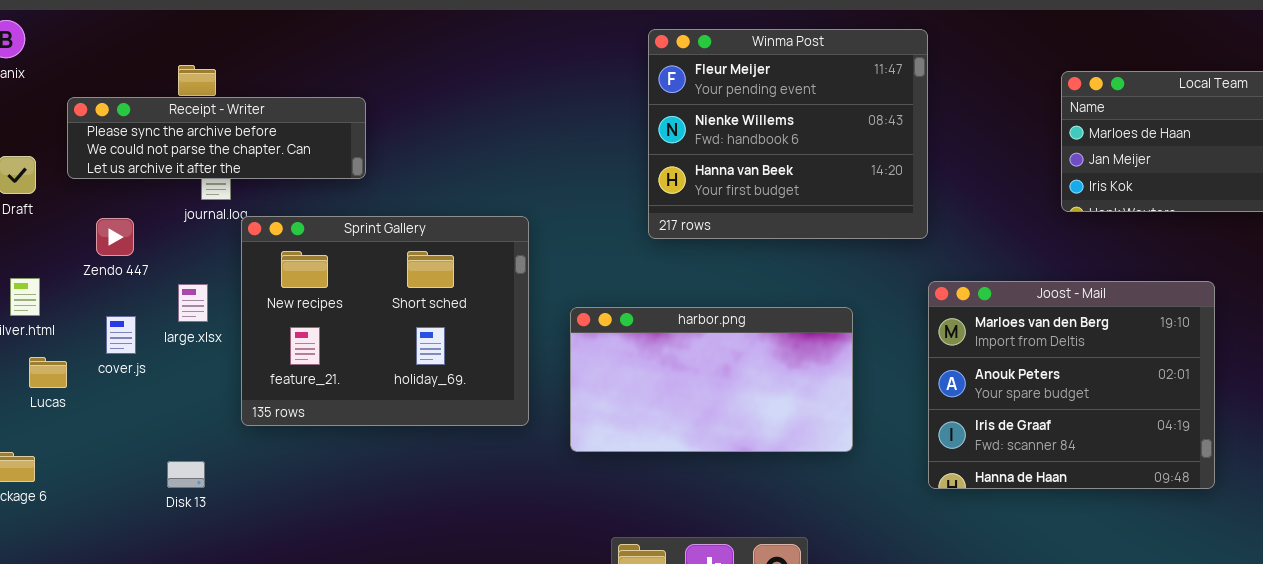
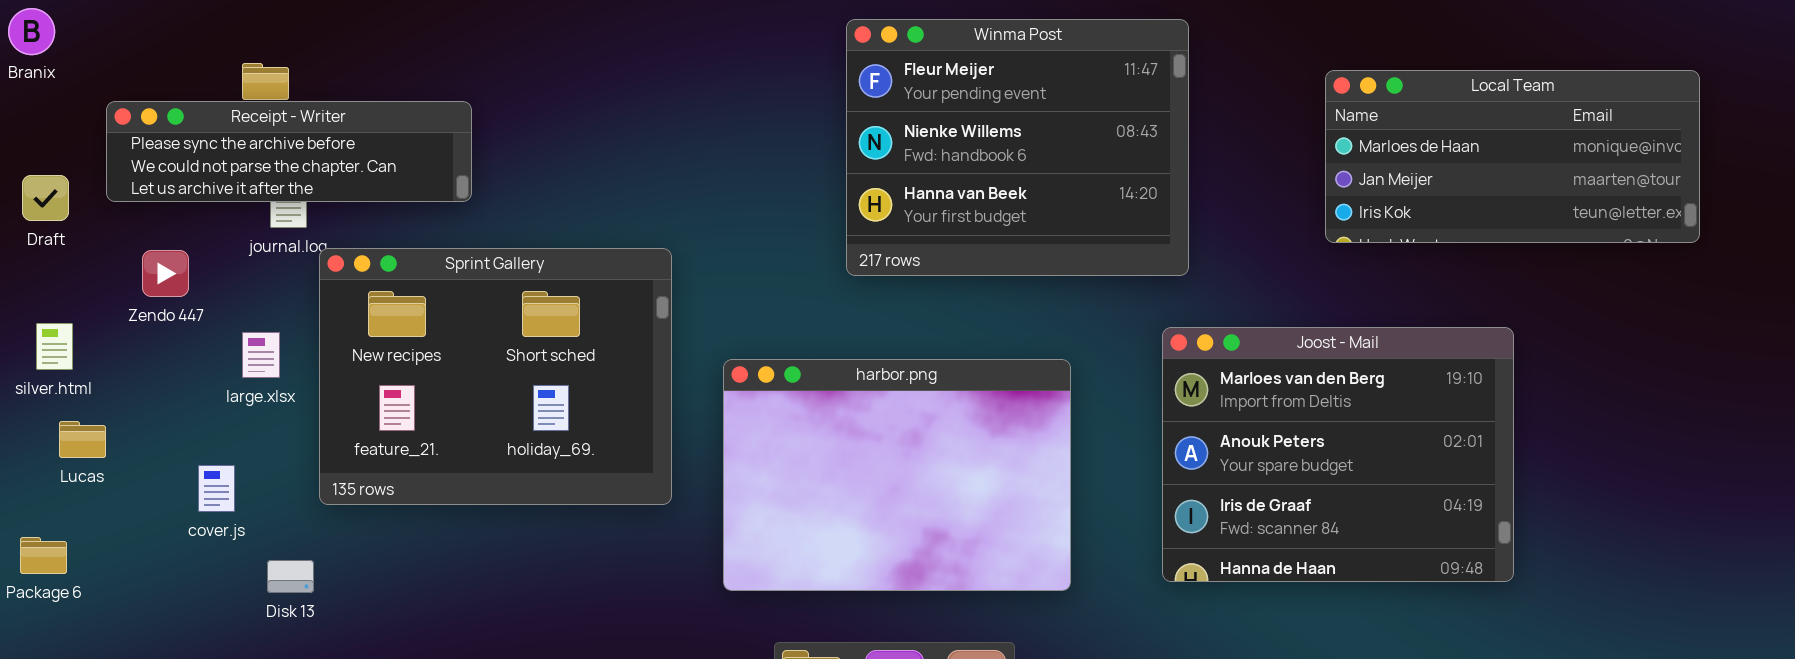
Winma Post: [648,29,928,239] -> [846,19,1189,276], moved
harbor.png: [570,307,853,452] -> [723,359,1071,591], resized
cover.js: [106,316,136,354] -> [198,465,235,512], moved
Disk 13: [167,461,205,488] -> [267,560,314,593], moved

